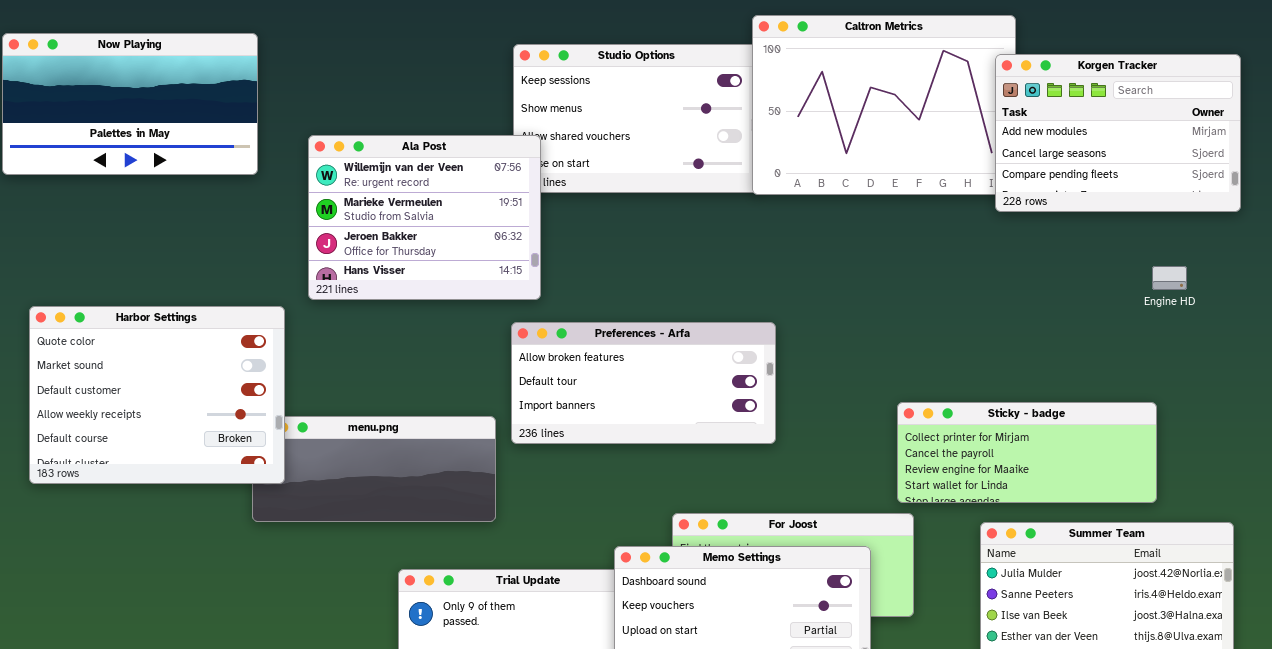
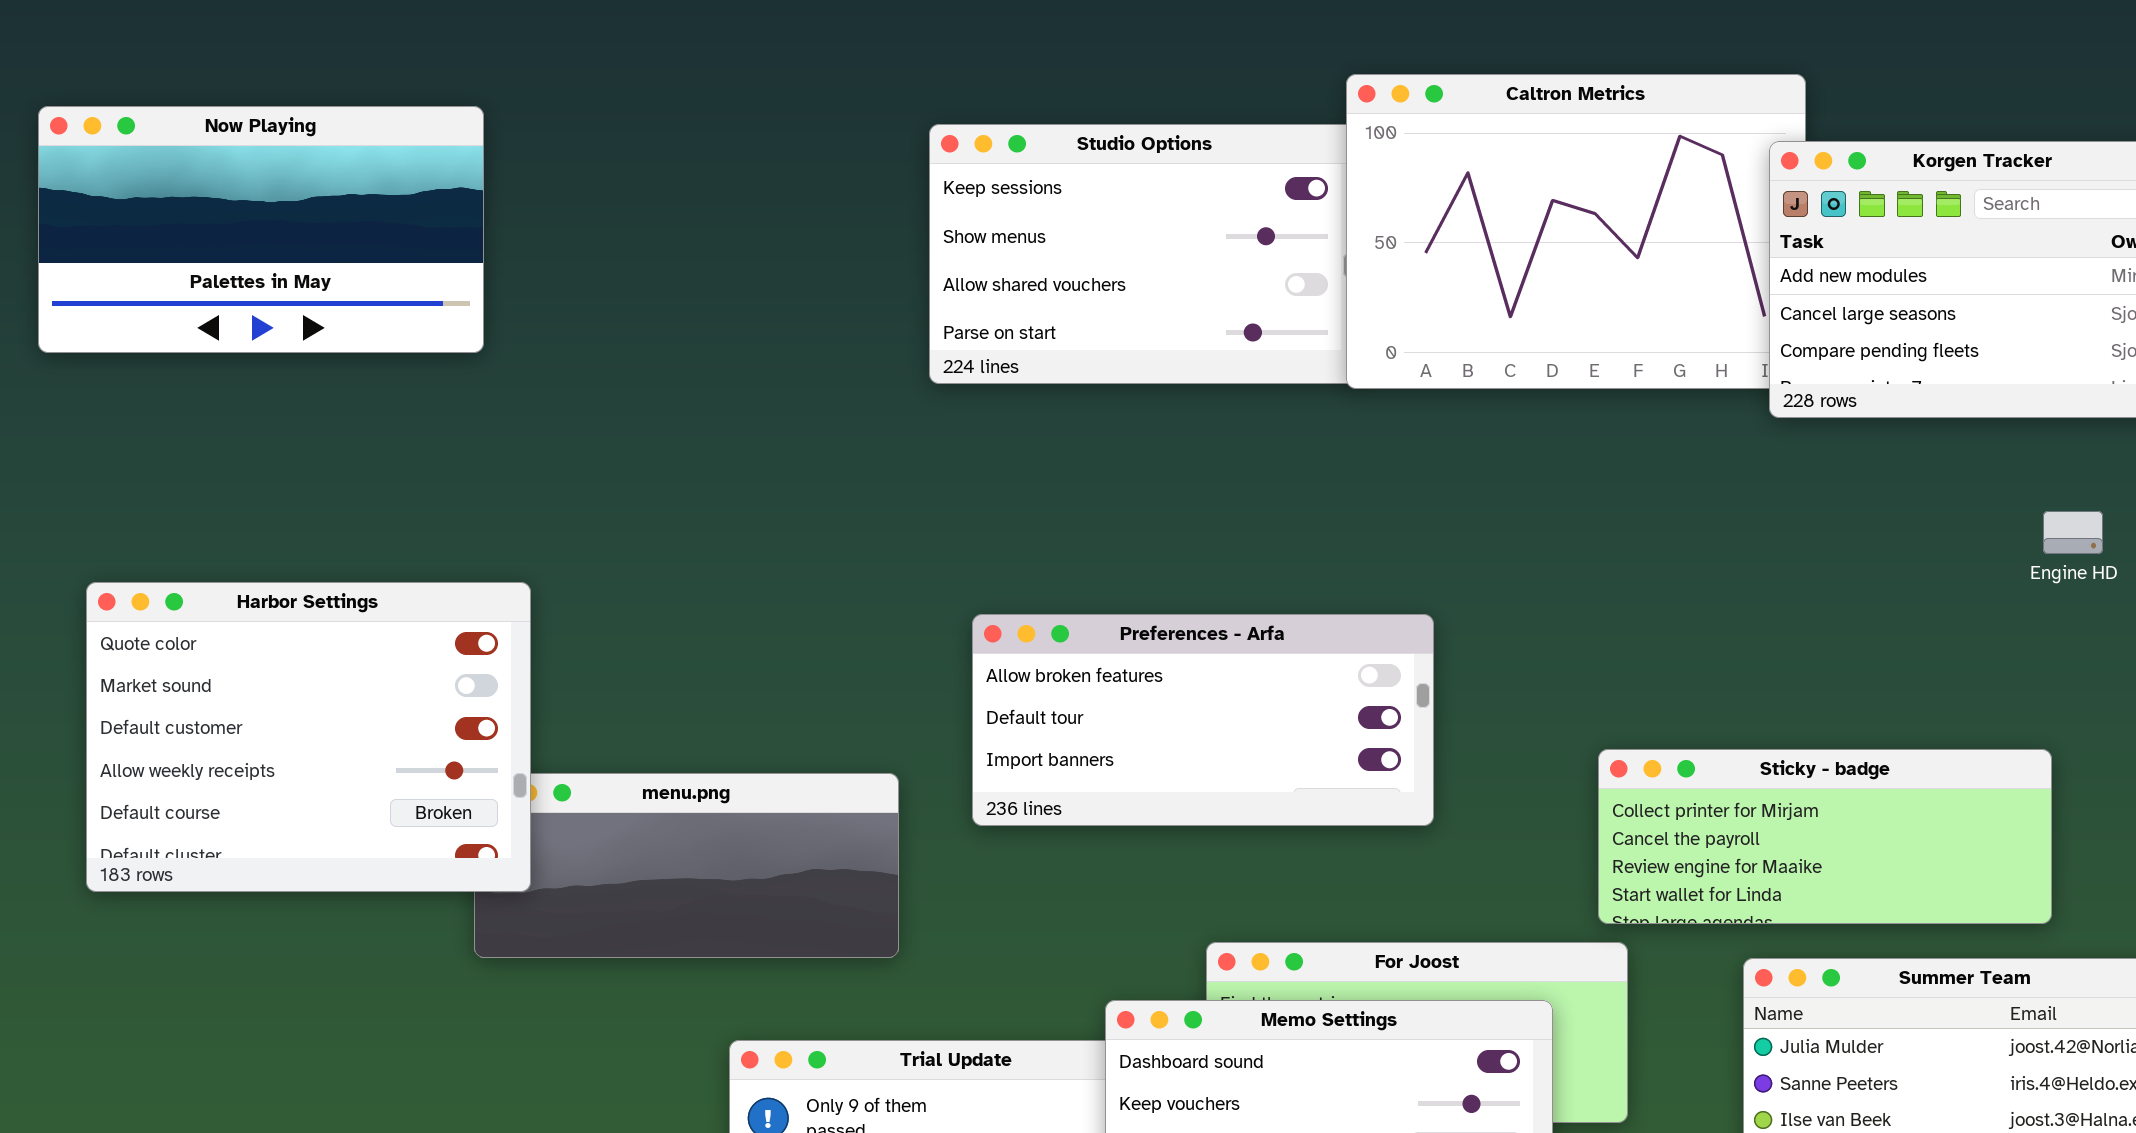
Ala Post: [308,135,541,300] -> none, closed
Preferences - Arfa: [511,322,776,444] -> [972,614,1434,826], moved

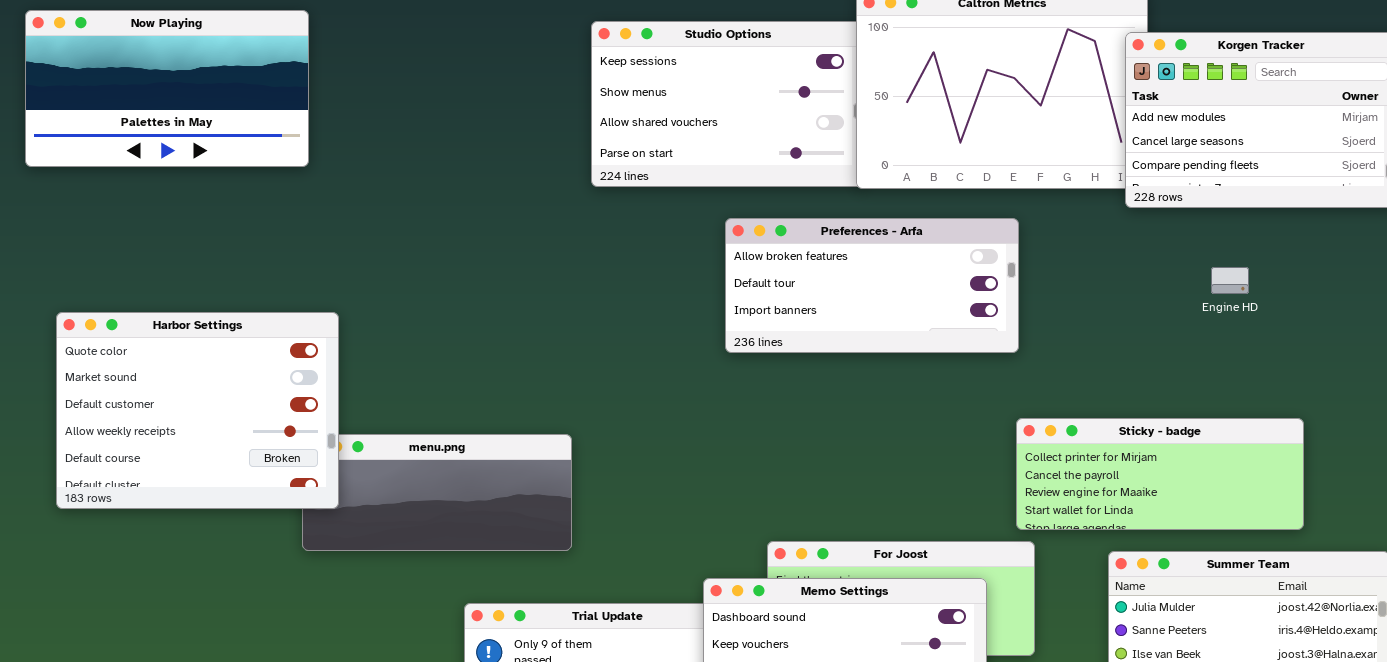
Engine HD: [2043,511,2103,554] -> [1211,267,1249,294], moved
Preferences - Arfa: [972,614,1434,826] -> [725,218,1019,353], moved

